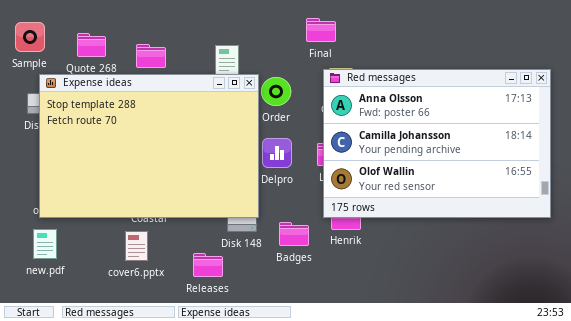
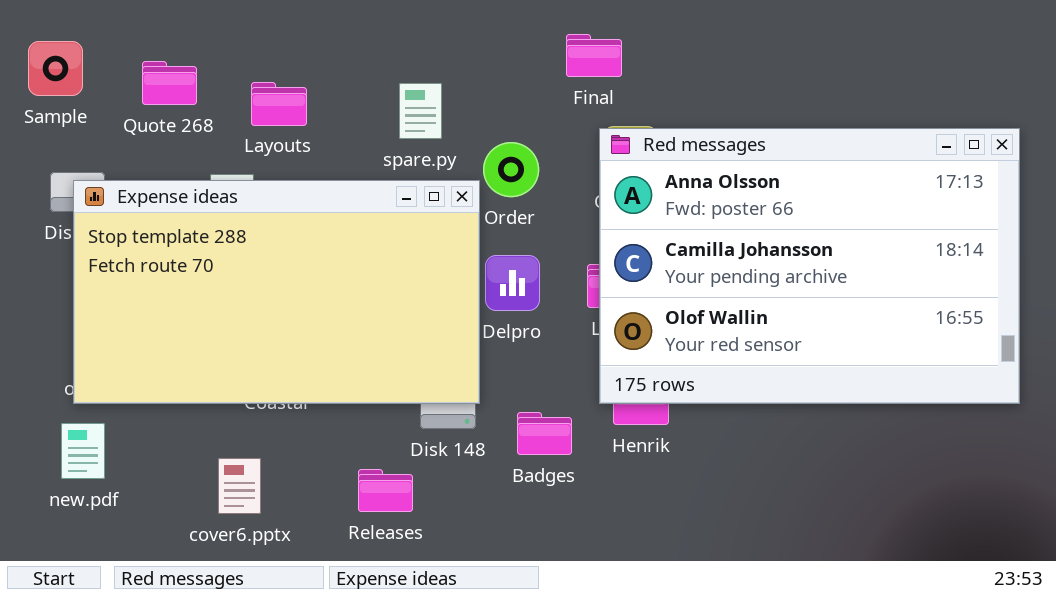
Expense ideas: [39,74,259,218] -> [73,180,480,404], resized
cover6.pptx: [125,231,148,261] -> [218,458,261,514], moved

